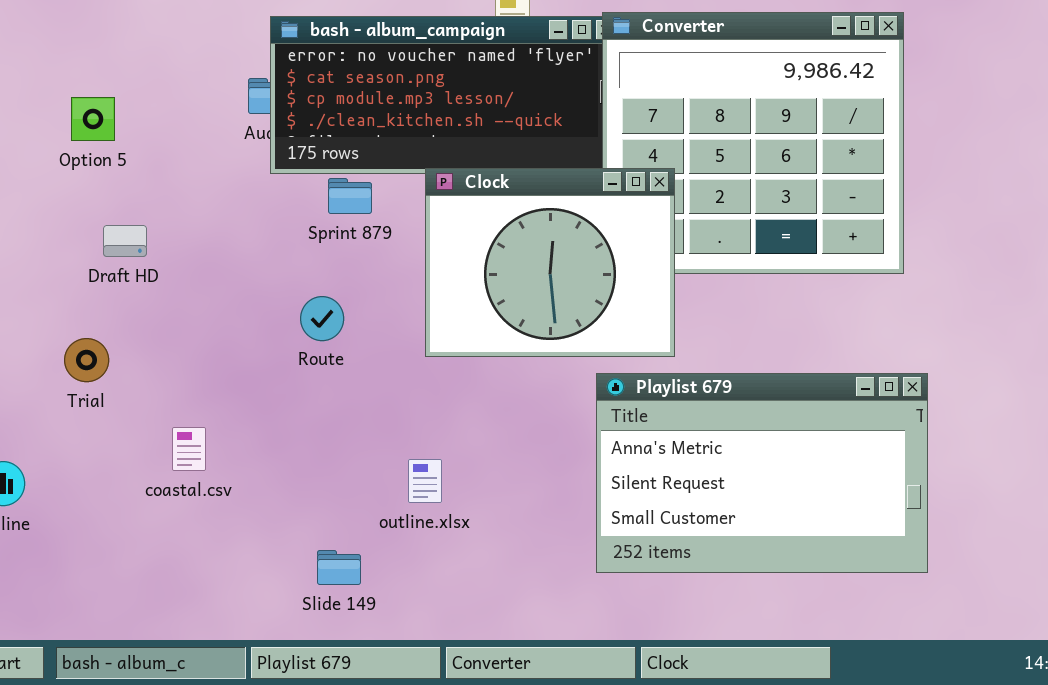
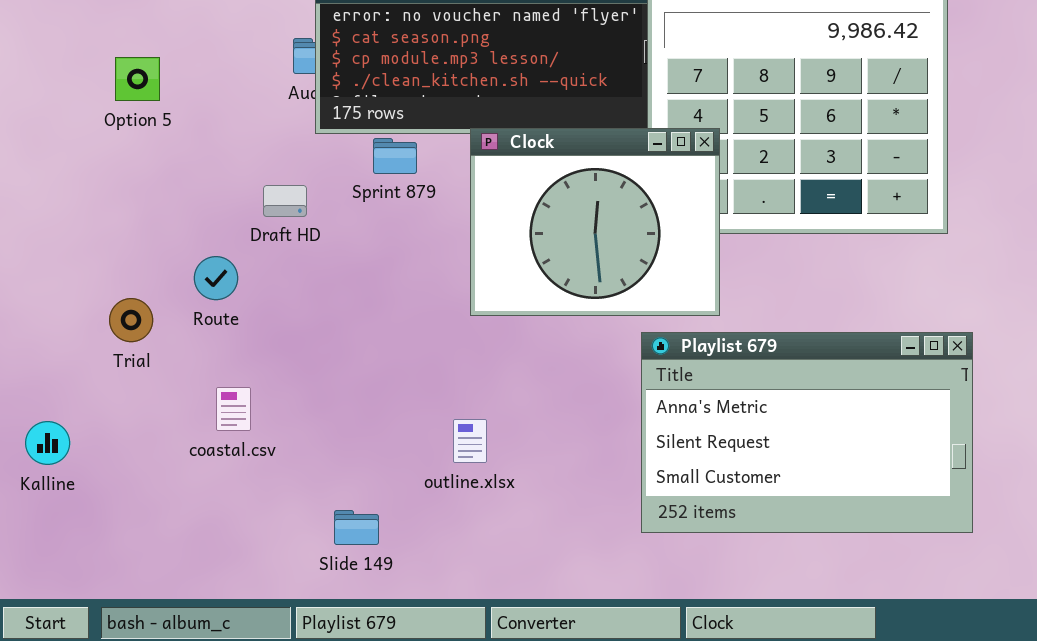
Draft HD: [103,225,147,257] -> [263,185,307,217], moved
Route: [300,296,344,341] -> [194,256,238,300], moved
Slide 149: [317,550,361,585] -> [334,510,379,545], moved

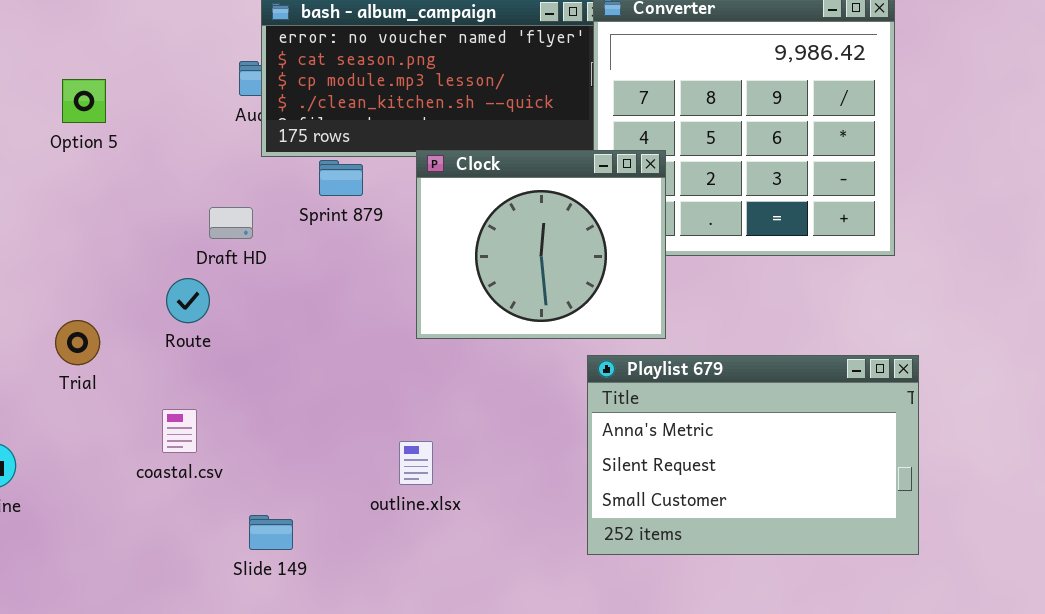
Route: [194,256,238,300] -> [166,278,210,323], moved
Slide 149: [334,510,379,545] -> [249,515,293,550], moved

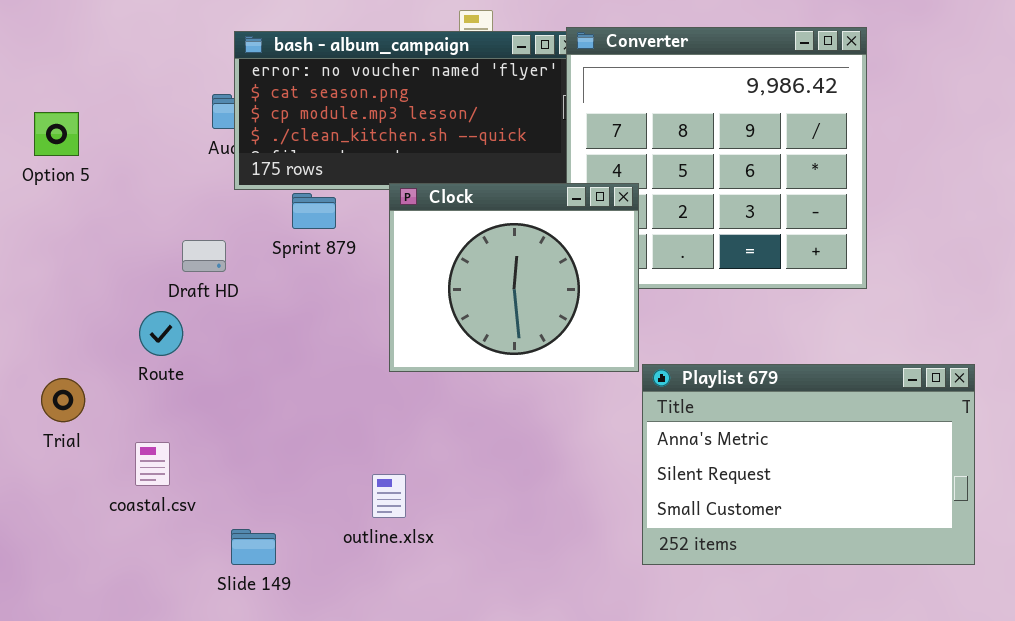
Trial: [55,320,100,365] -> [41,378,85,422], moved
Playlist 679: [587,355,919,555] -> [642,364,975,565], moved
Slide 149: [249,515,293,550] -> [231,529,276,565], moved

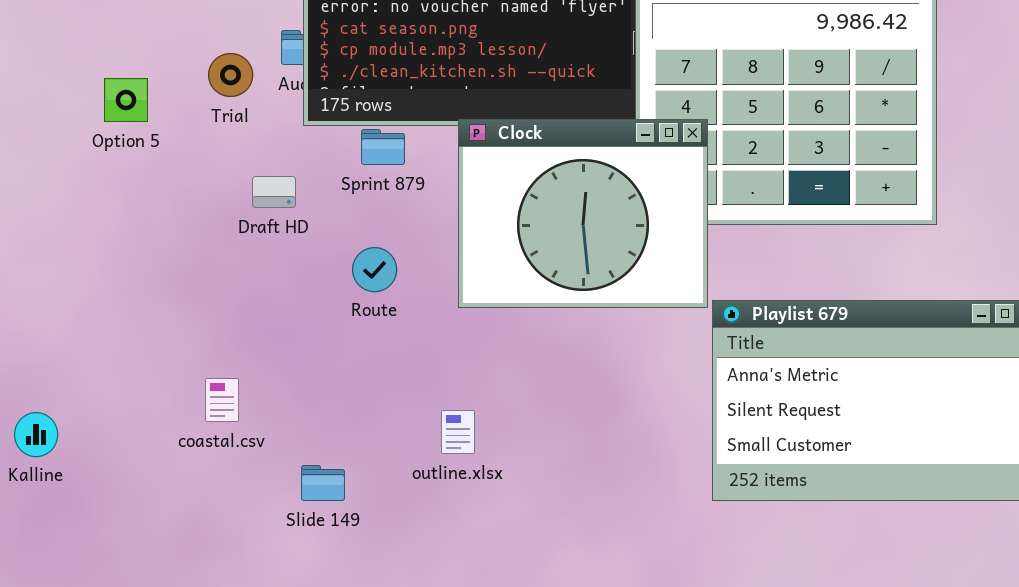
Option 5: [34,112,79,156] -> [104,78,148,122], moved
Route: [139,311,183,356] -> [352,247,397,292], moved
Trial: [41,378,85,422] -> [208,53,253,97], moved

